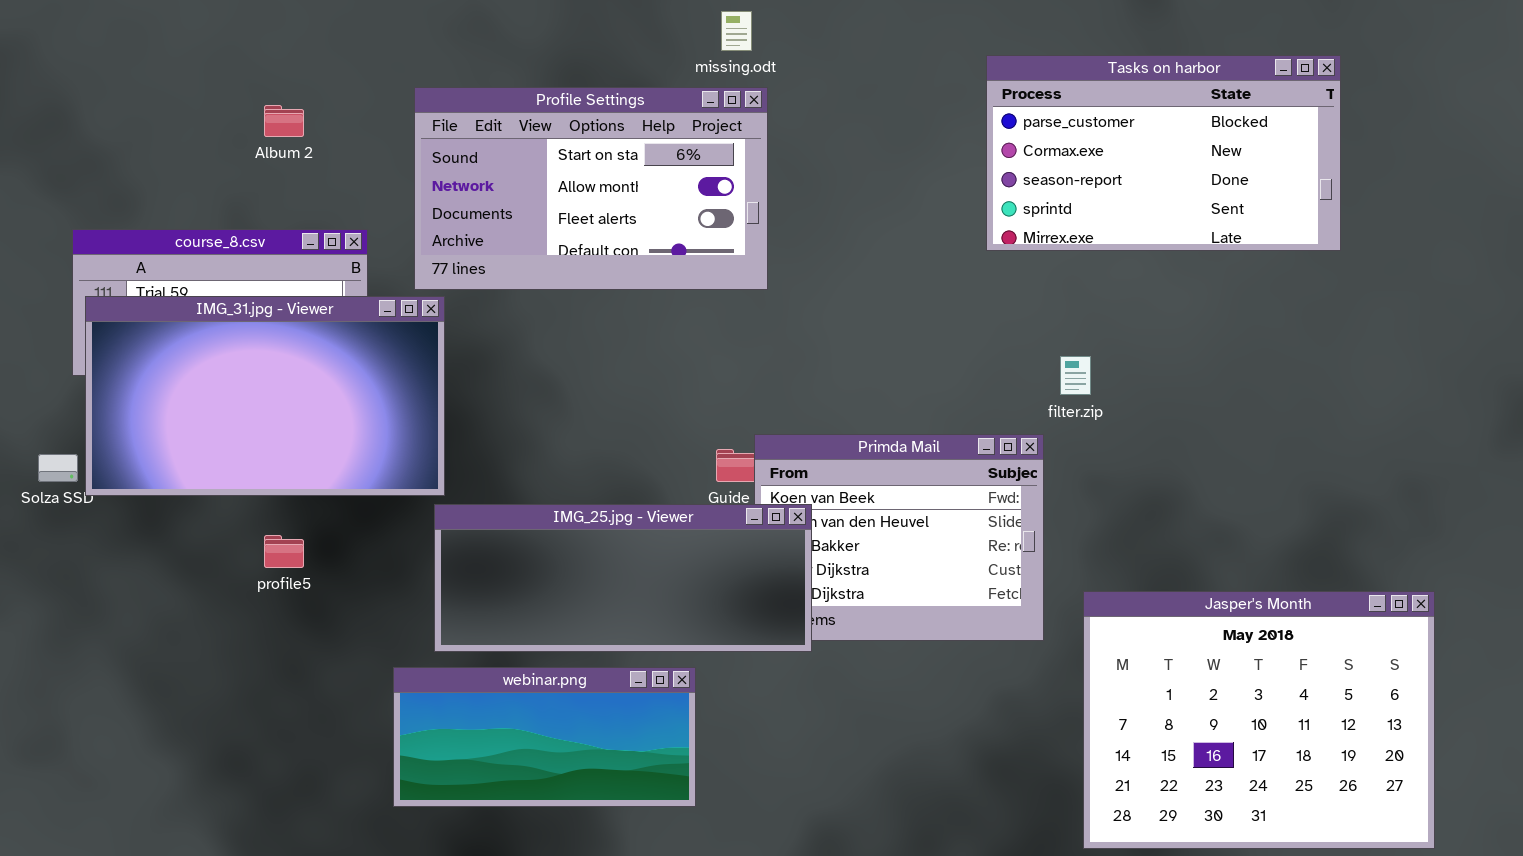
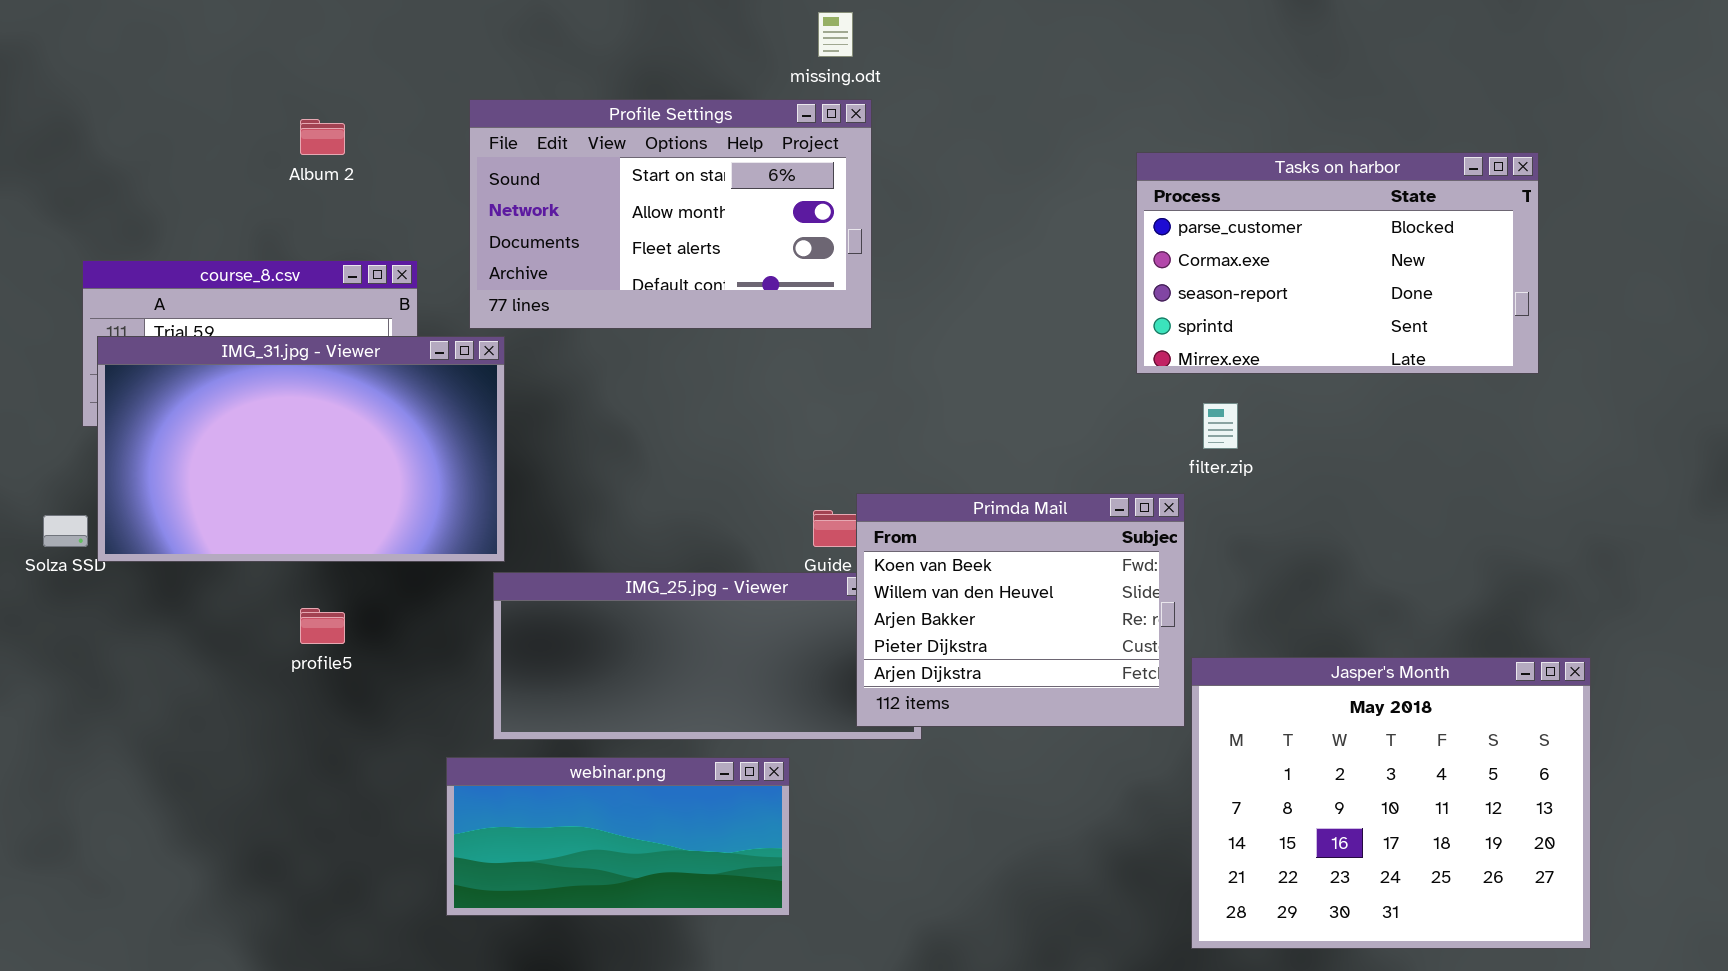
Tasks on harbor: [986,55,1341,251] -> [1136,152,1539,374], moved
Primda Mail: [754,434,1044,641] -> [856,493,1185,727], raised
Jasper's Month: [1083,591,1435,849] -> [1191,657,1591,949], moved

